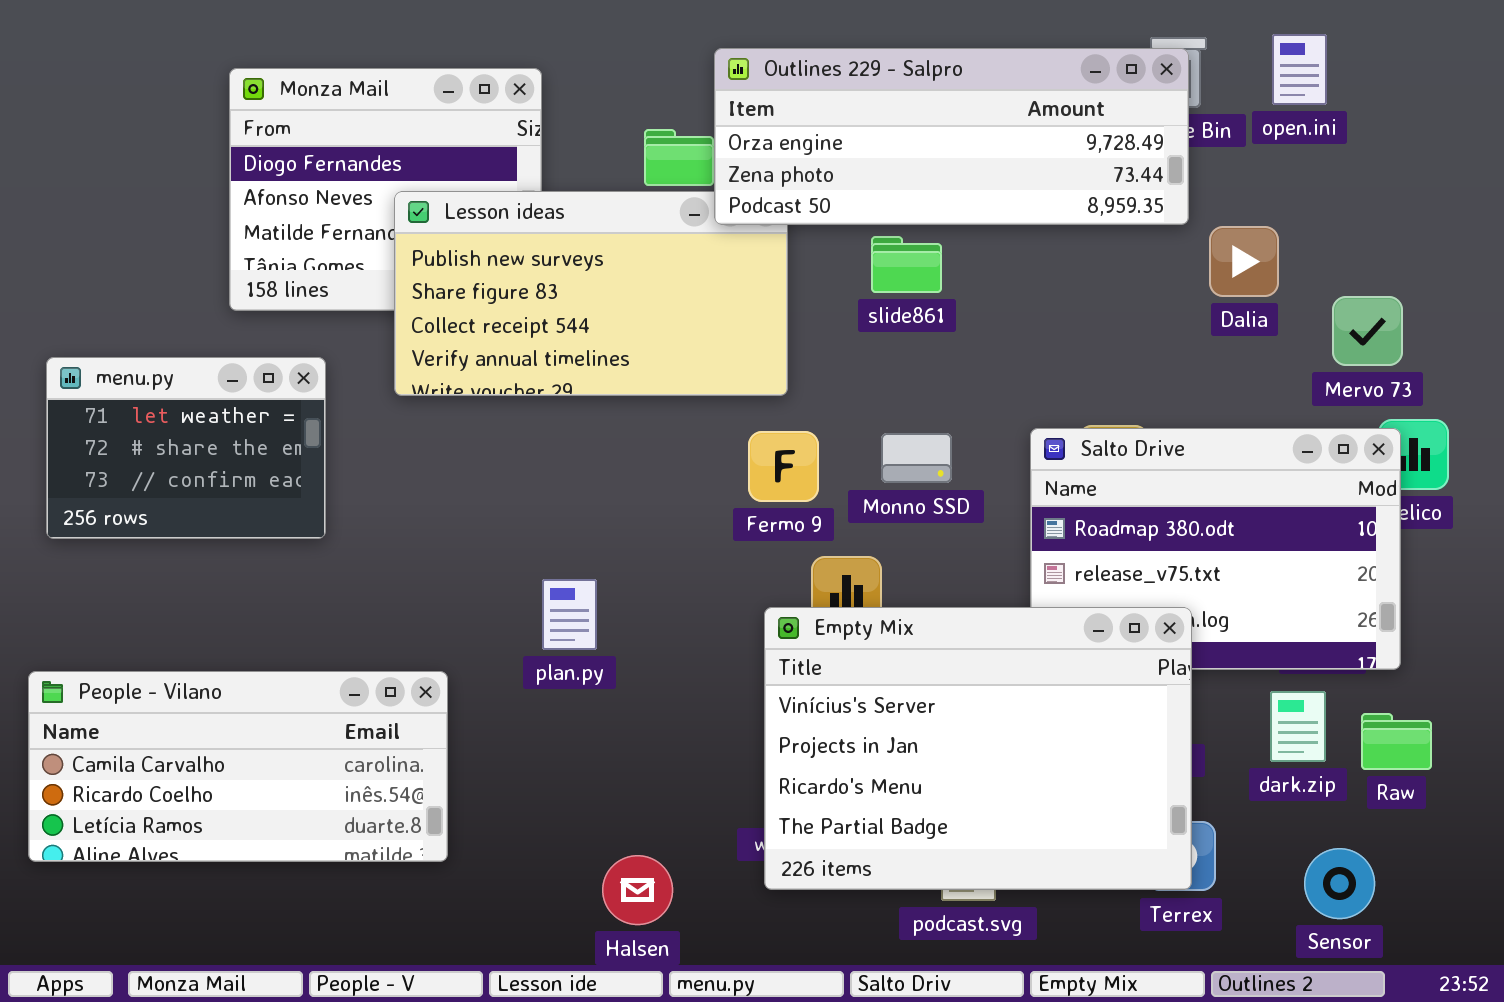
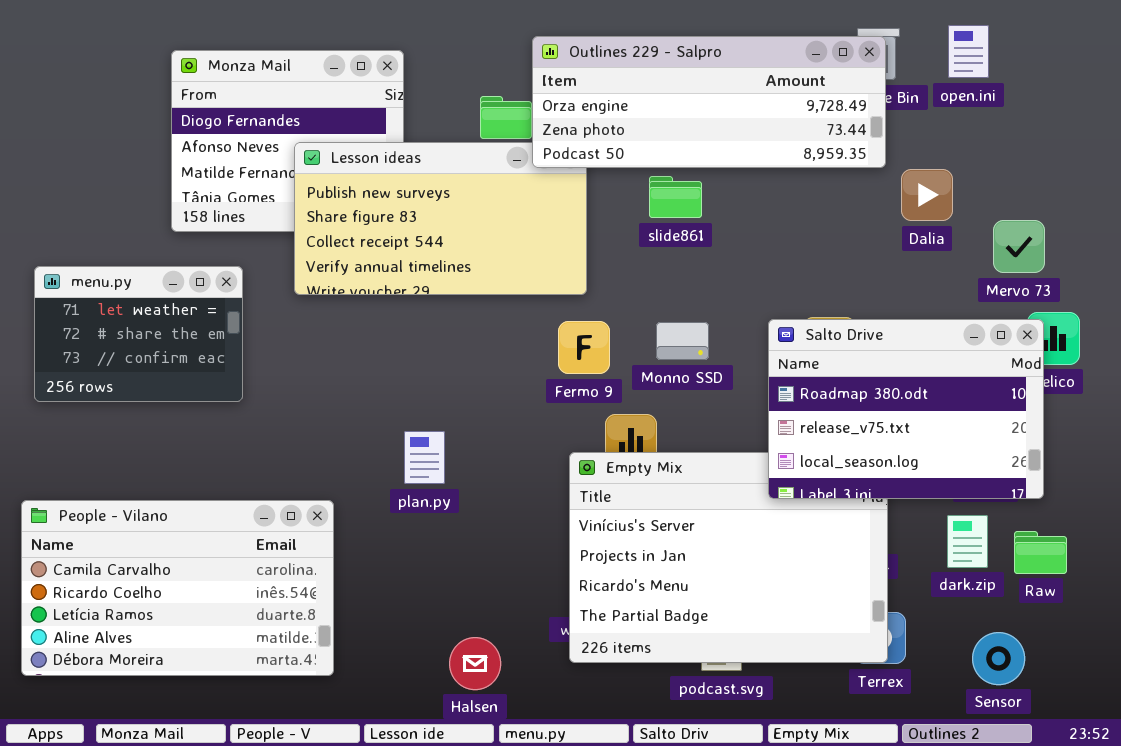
Salto Drive: [1030,428,1401,670] -> [768,319,1044,499], raised
People - Vilano: [28,671,448,862] -> [21,500,334,676], resized

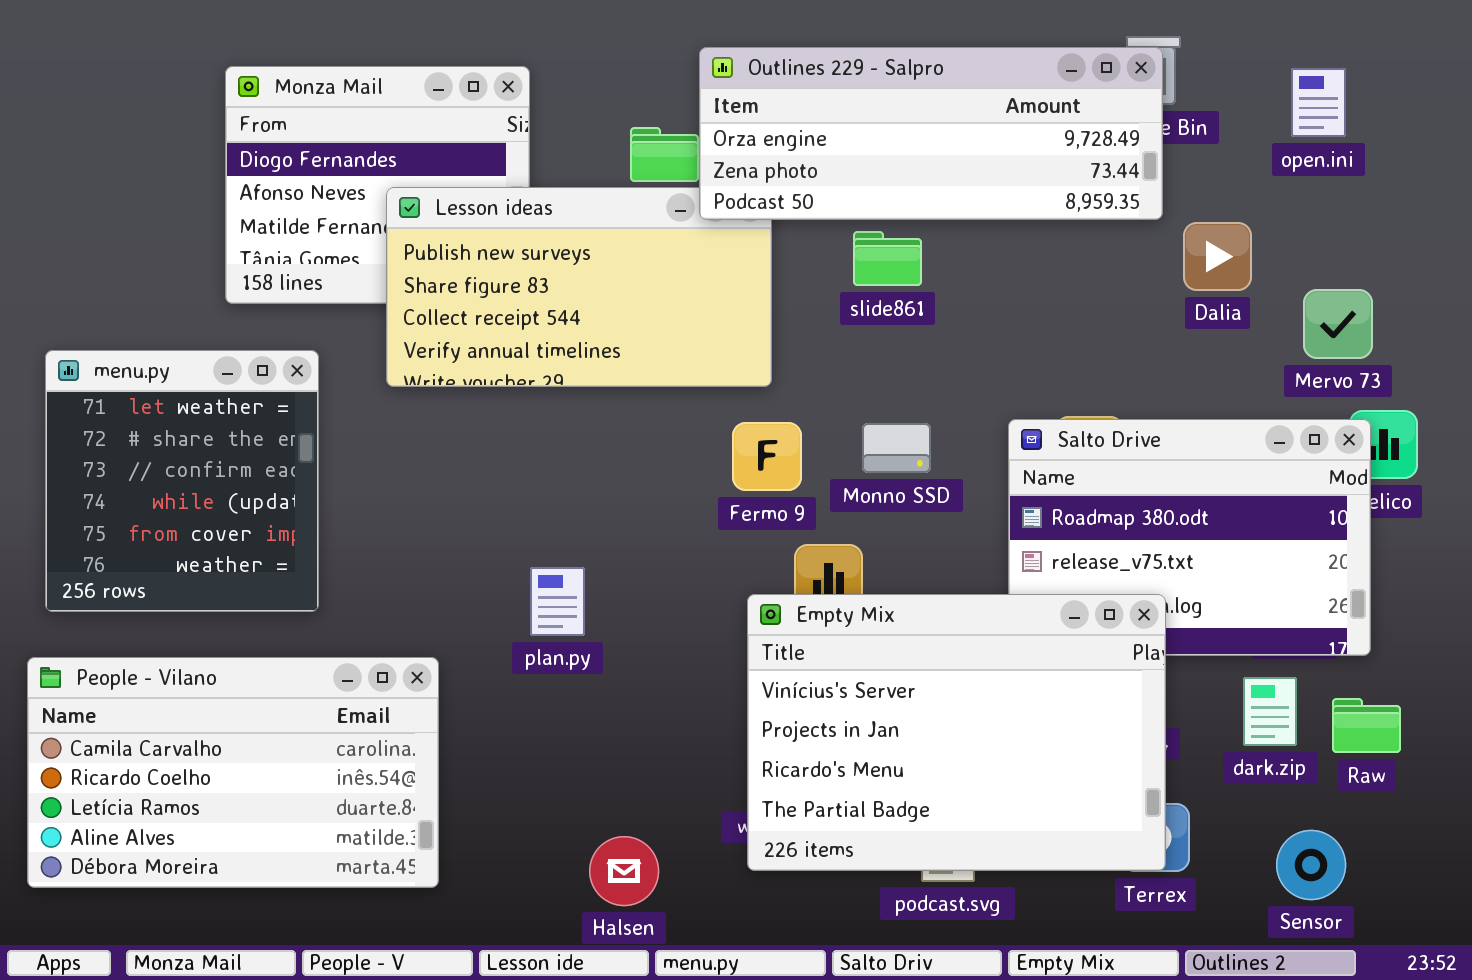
open.ini: [948,25,989,78] -> [1291,68,1346,137], moved
menu.py: [34,266,243,402] -> [45,350,319,612], resized
Empty Mix: [569,452,888,663] -> [747,594,1166,871], raised

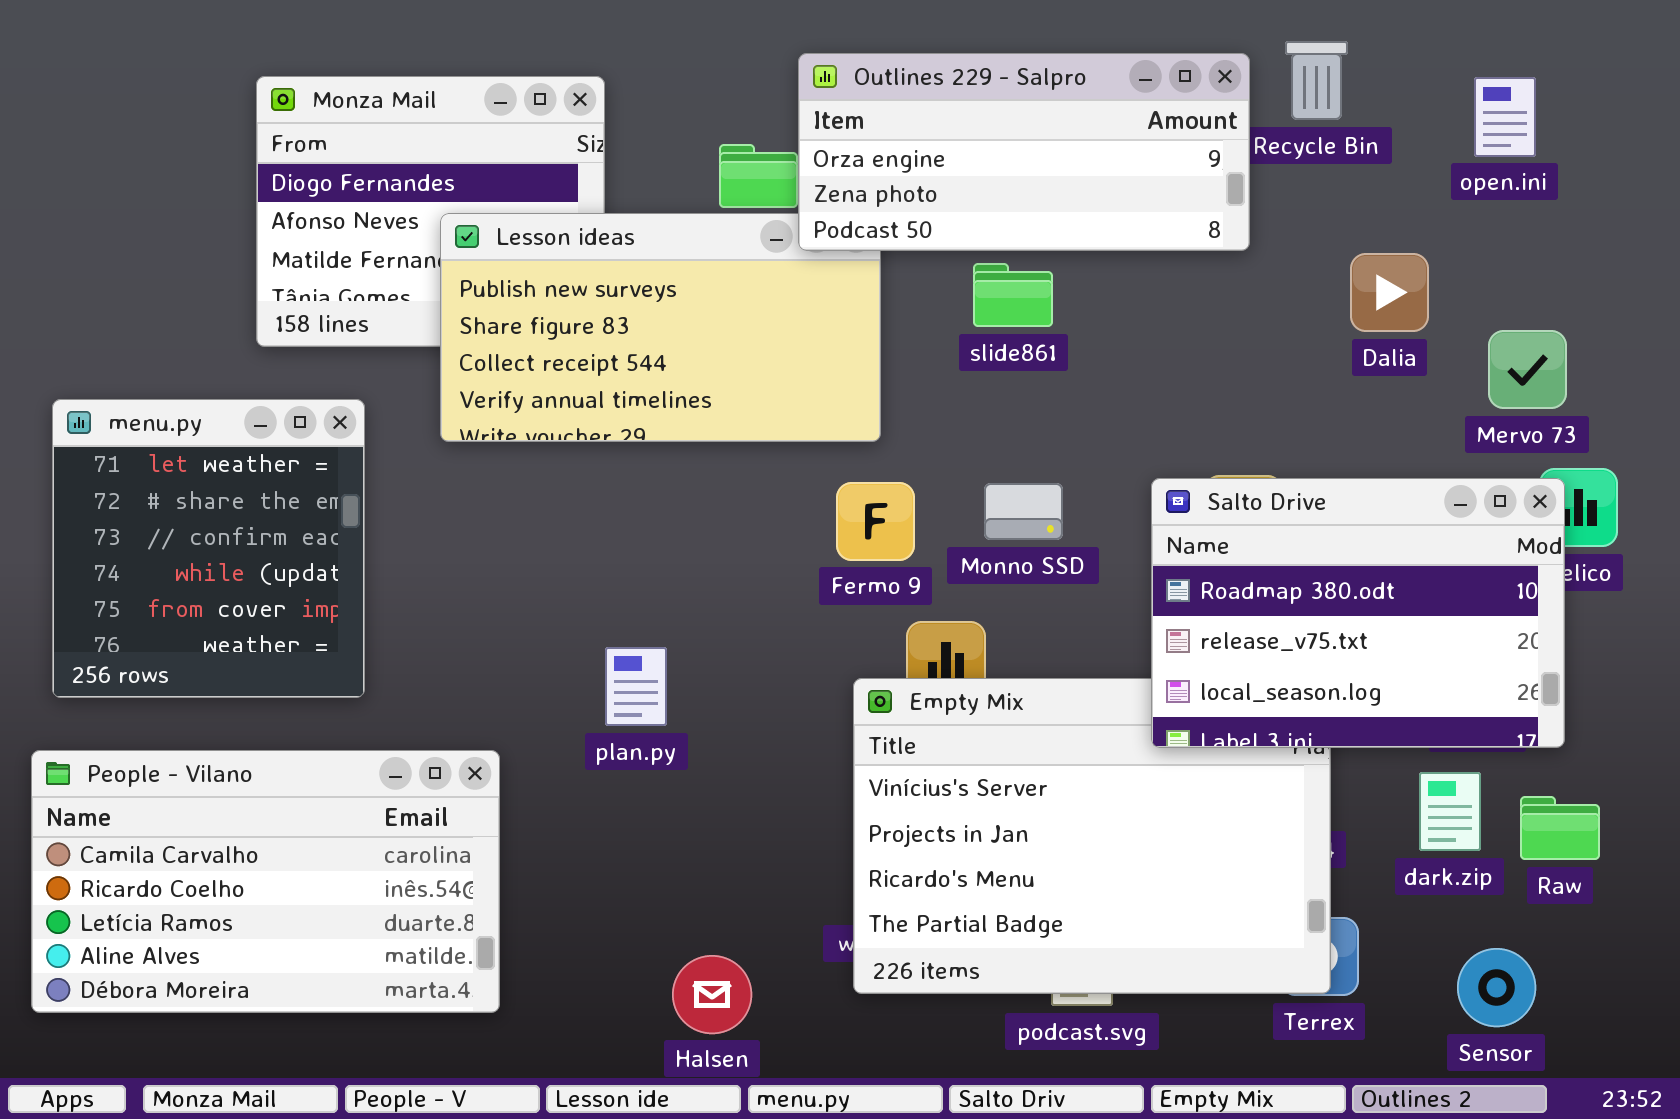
Outlines 229 - Salpro: [699,47,1163,220] -> [798,53,1250,251], resized
Salto Drive: [1008,419,1371,656] -> [1151,478,1565,748], raised

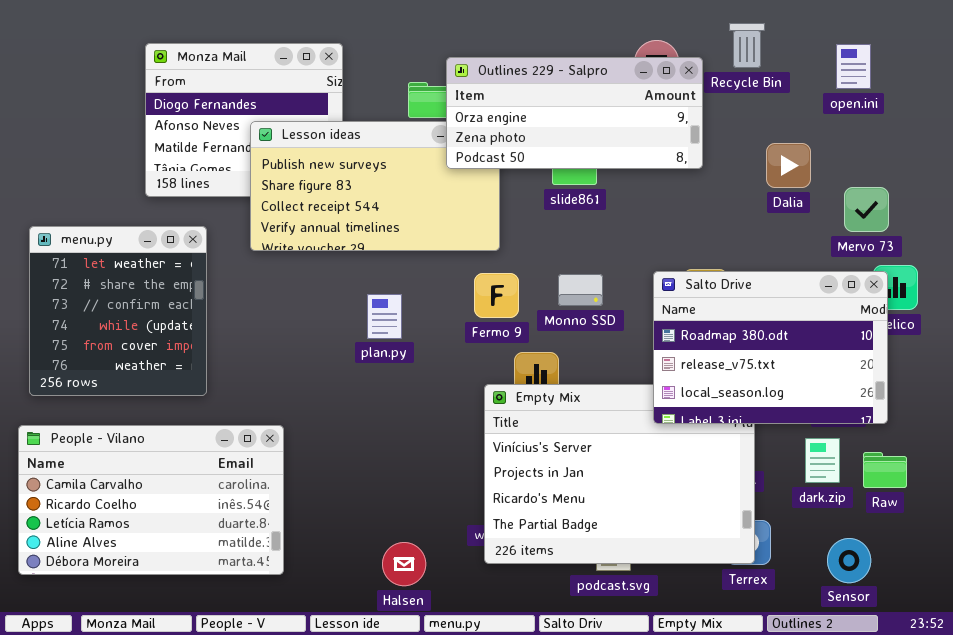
Outlines 229 - Salpro: [798,53,1250,251] -> [446,57,703,169], moved
plan.py: [605,647,667,726] -> [367,294,402,339], moved

